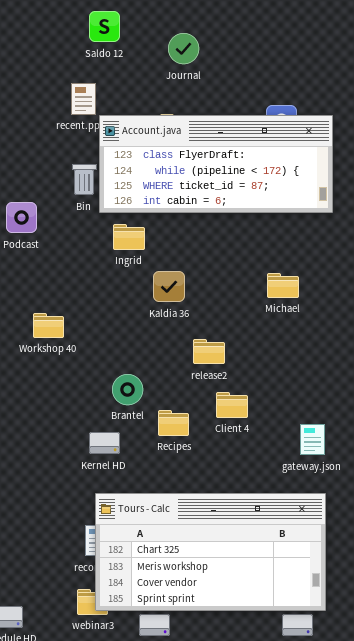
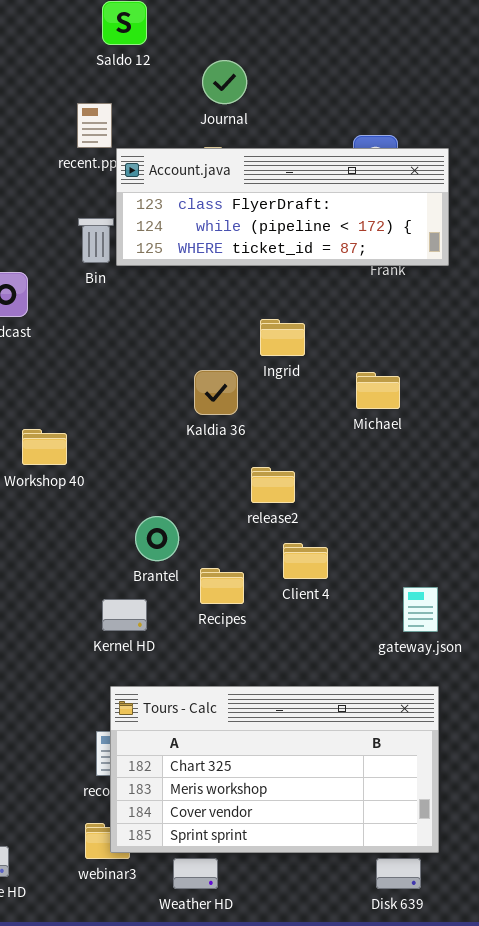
Journal: [168,33,199,64] -> [202,60,247,104], moved
Account.java: [99,115,333,213] -> [116,148,449,266], resized
Ingrid: [113,224,145,250] -> [260,319,305,356], moved

